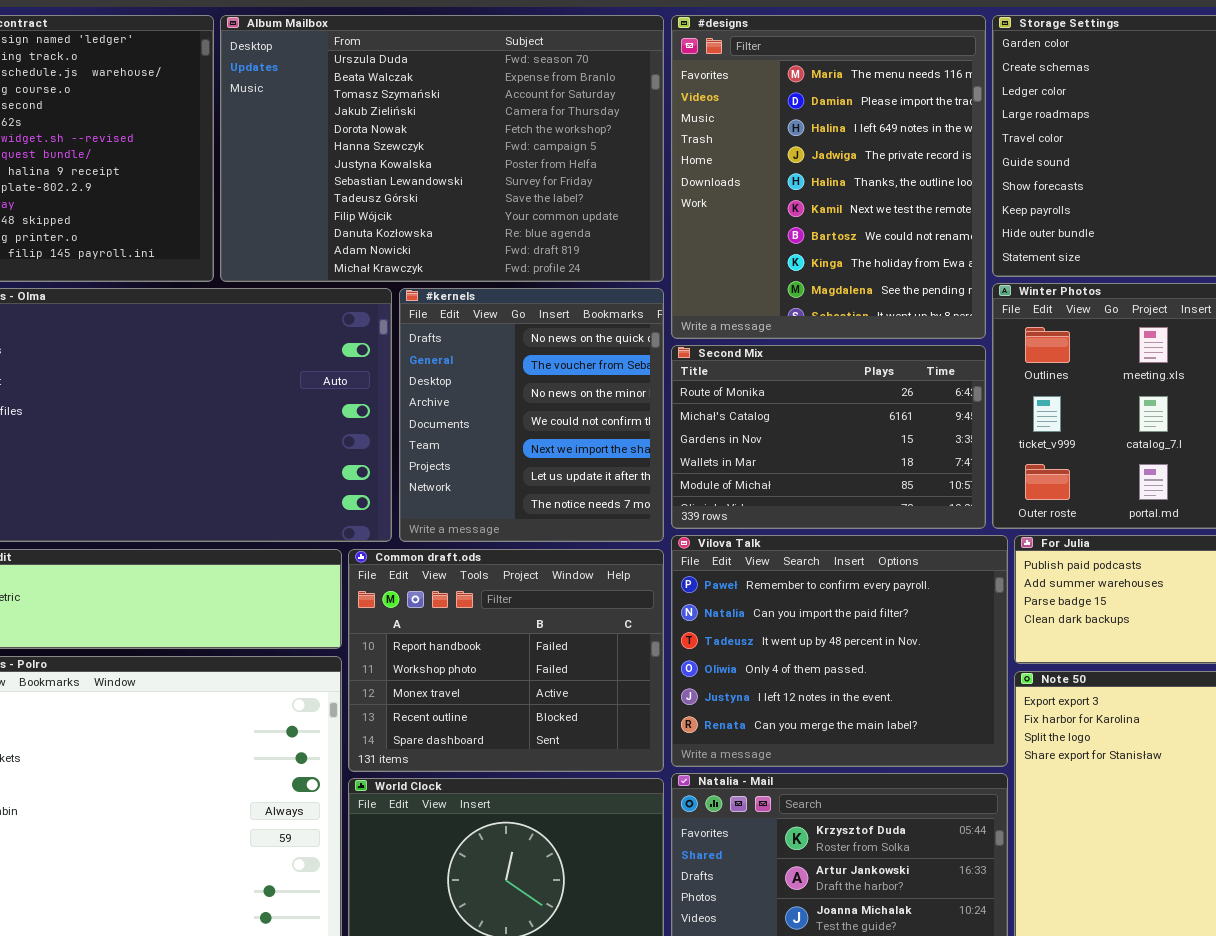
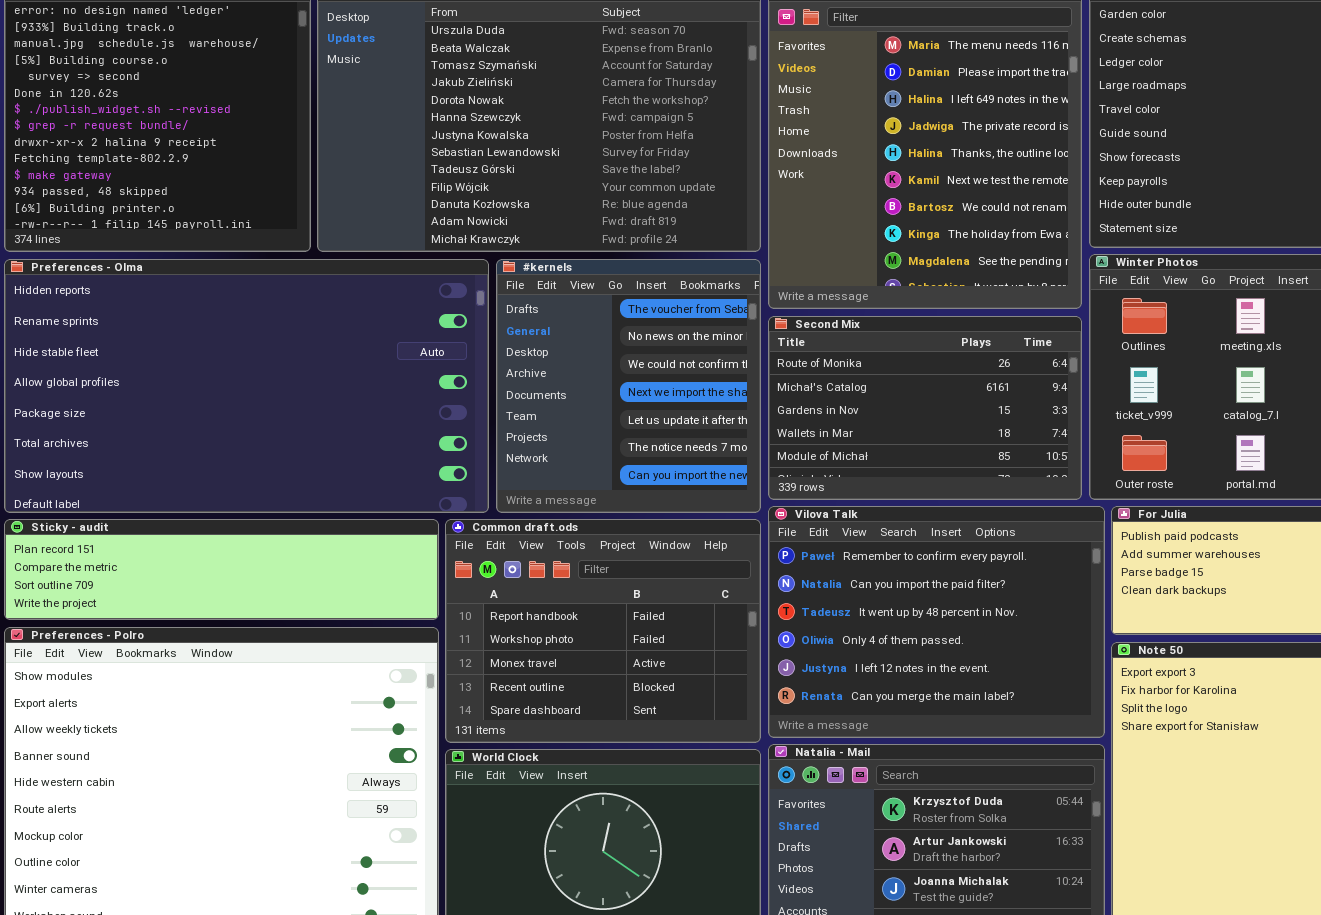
#kernels: [399,288,664,542] -> [496,259,761,513], scrolled down 1 row

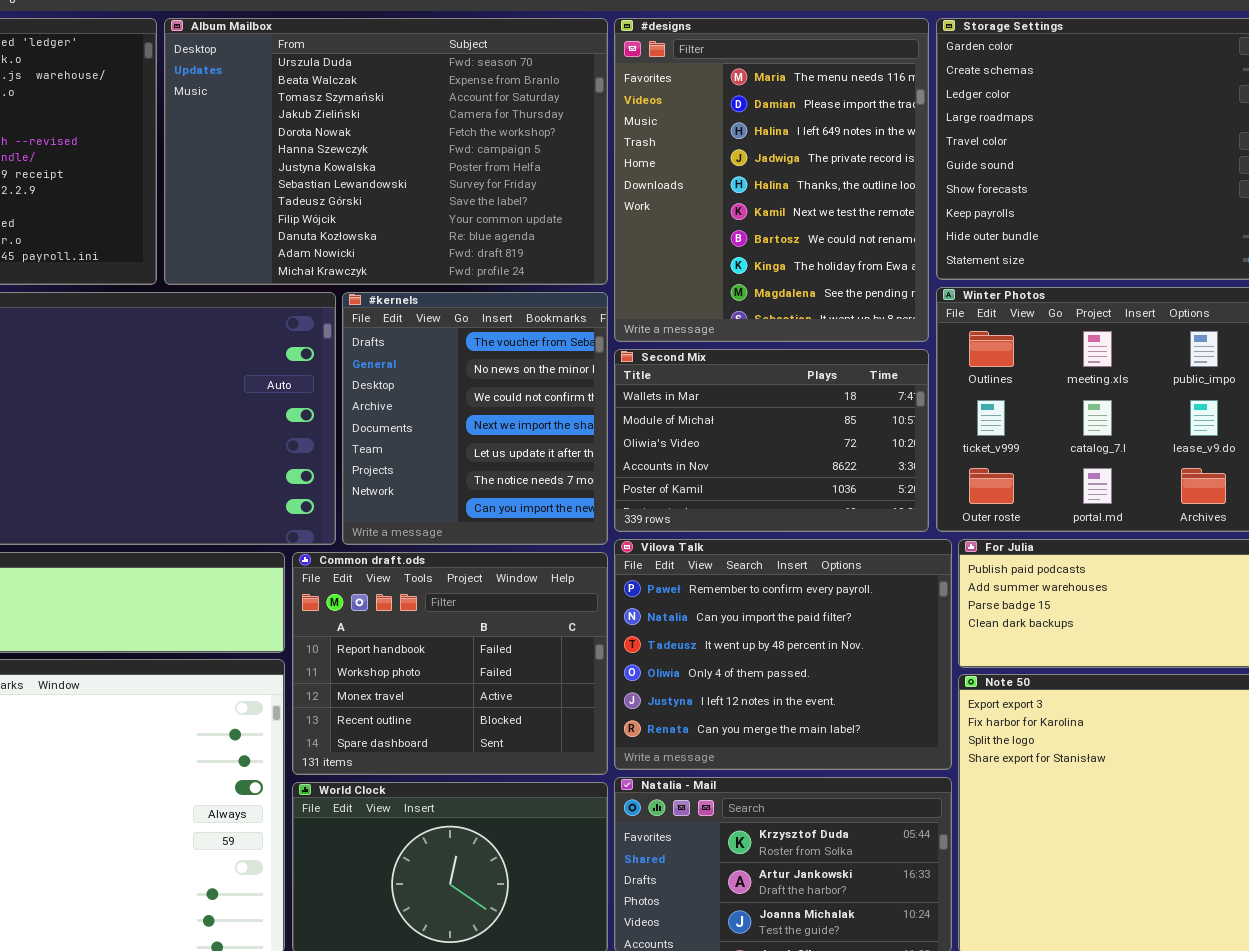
Second Mix: [768,316,1082,500] -> [614,349,929,532], scrolled down 3 rows

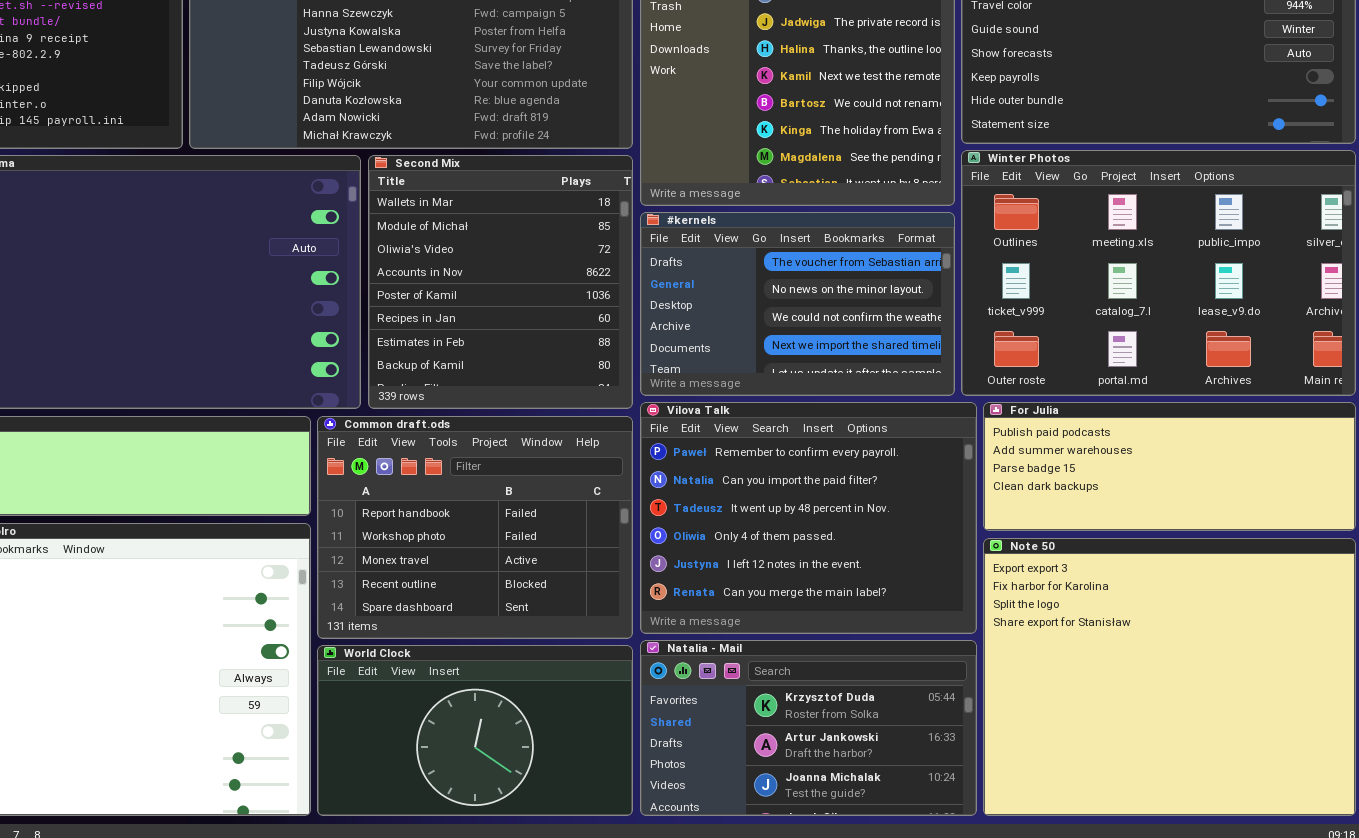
#kernels: [342,292,608,545] -> [640,212,955,396], moved, resized
Second Mix: [614,349,929,532] -> [368,155,633,409], moved, resized

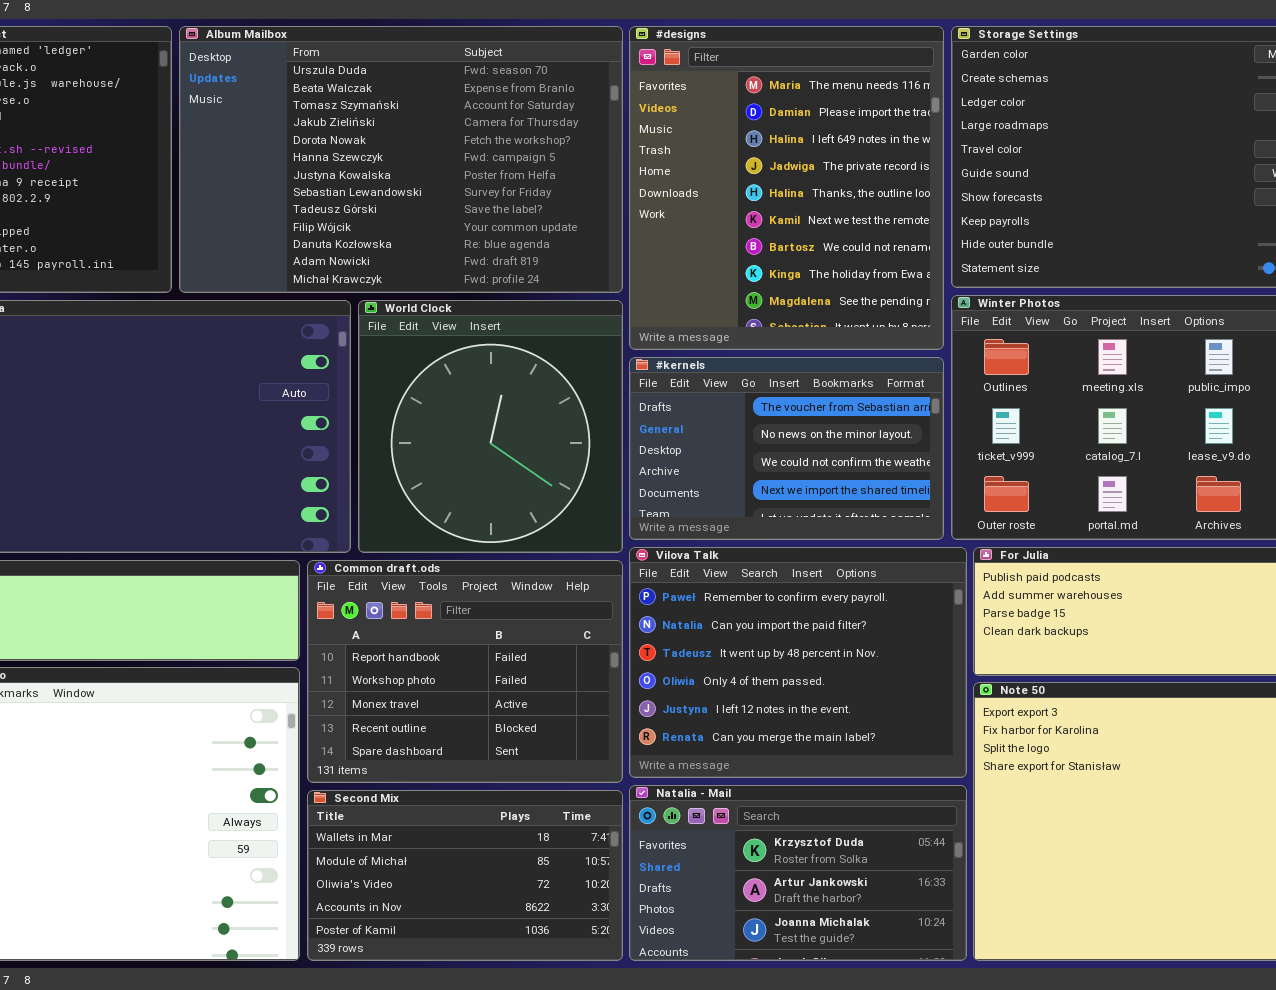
Second Mix: [368,155,633,409] -> [307,790,623,961], moved, resized
World Clock: [317,645,633,816] -> [358,300,623,553], moved, resized

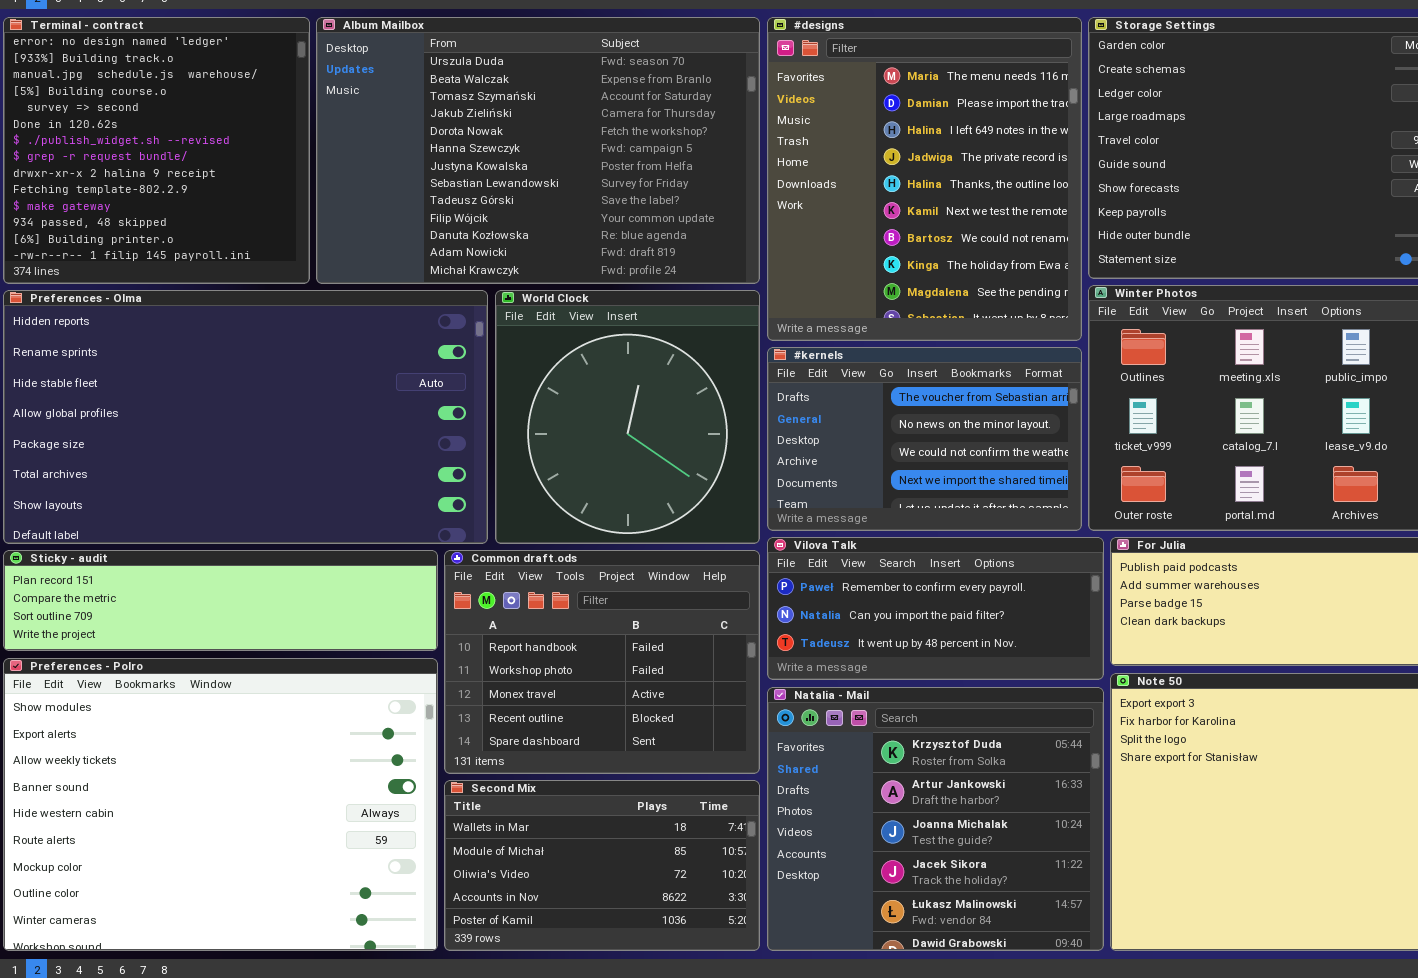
Vilova Talk: [629,547,967,778] -> [767,537,1104,680], resized
Natalia - Mail: [629,785,967,961] -> [767,687,1104,951], resized

